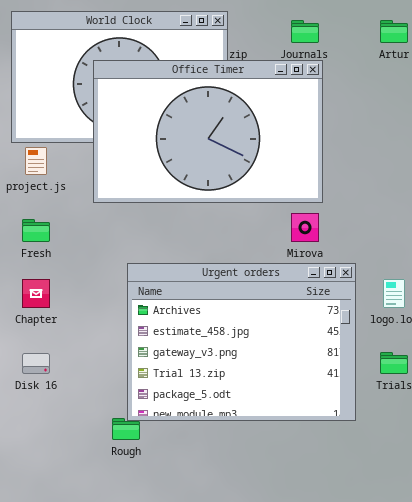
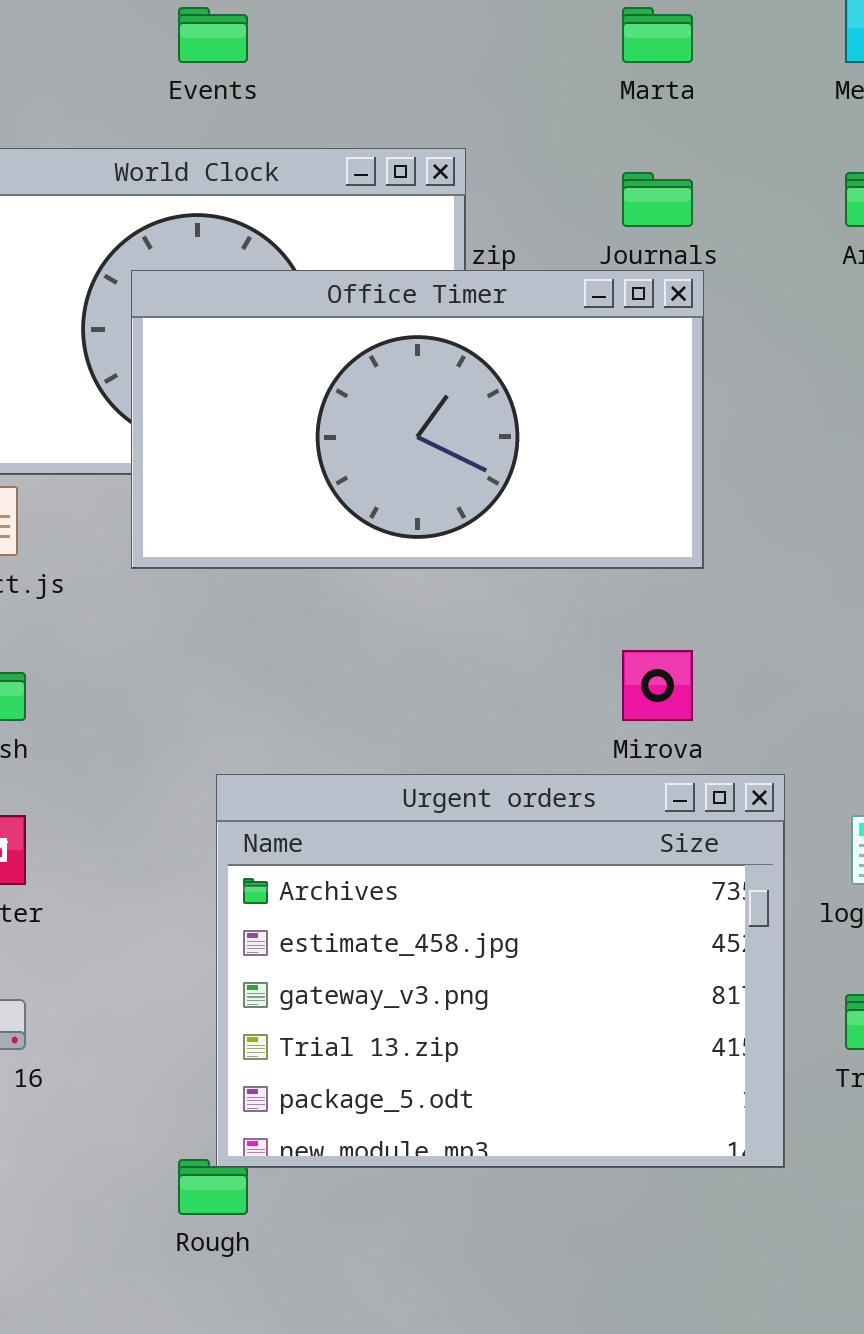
Office Timer: [93,60,323,203] -> [131,270,704,569], resized

